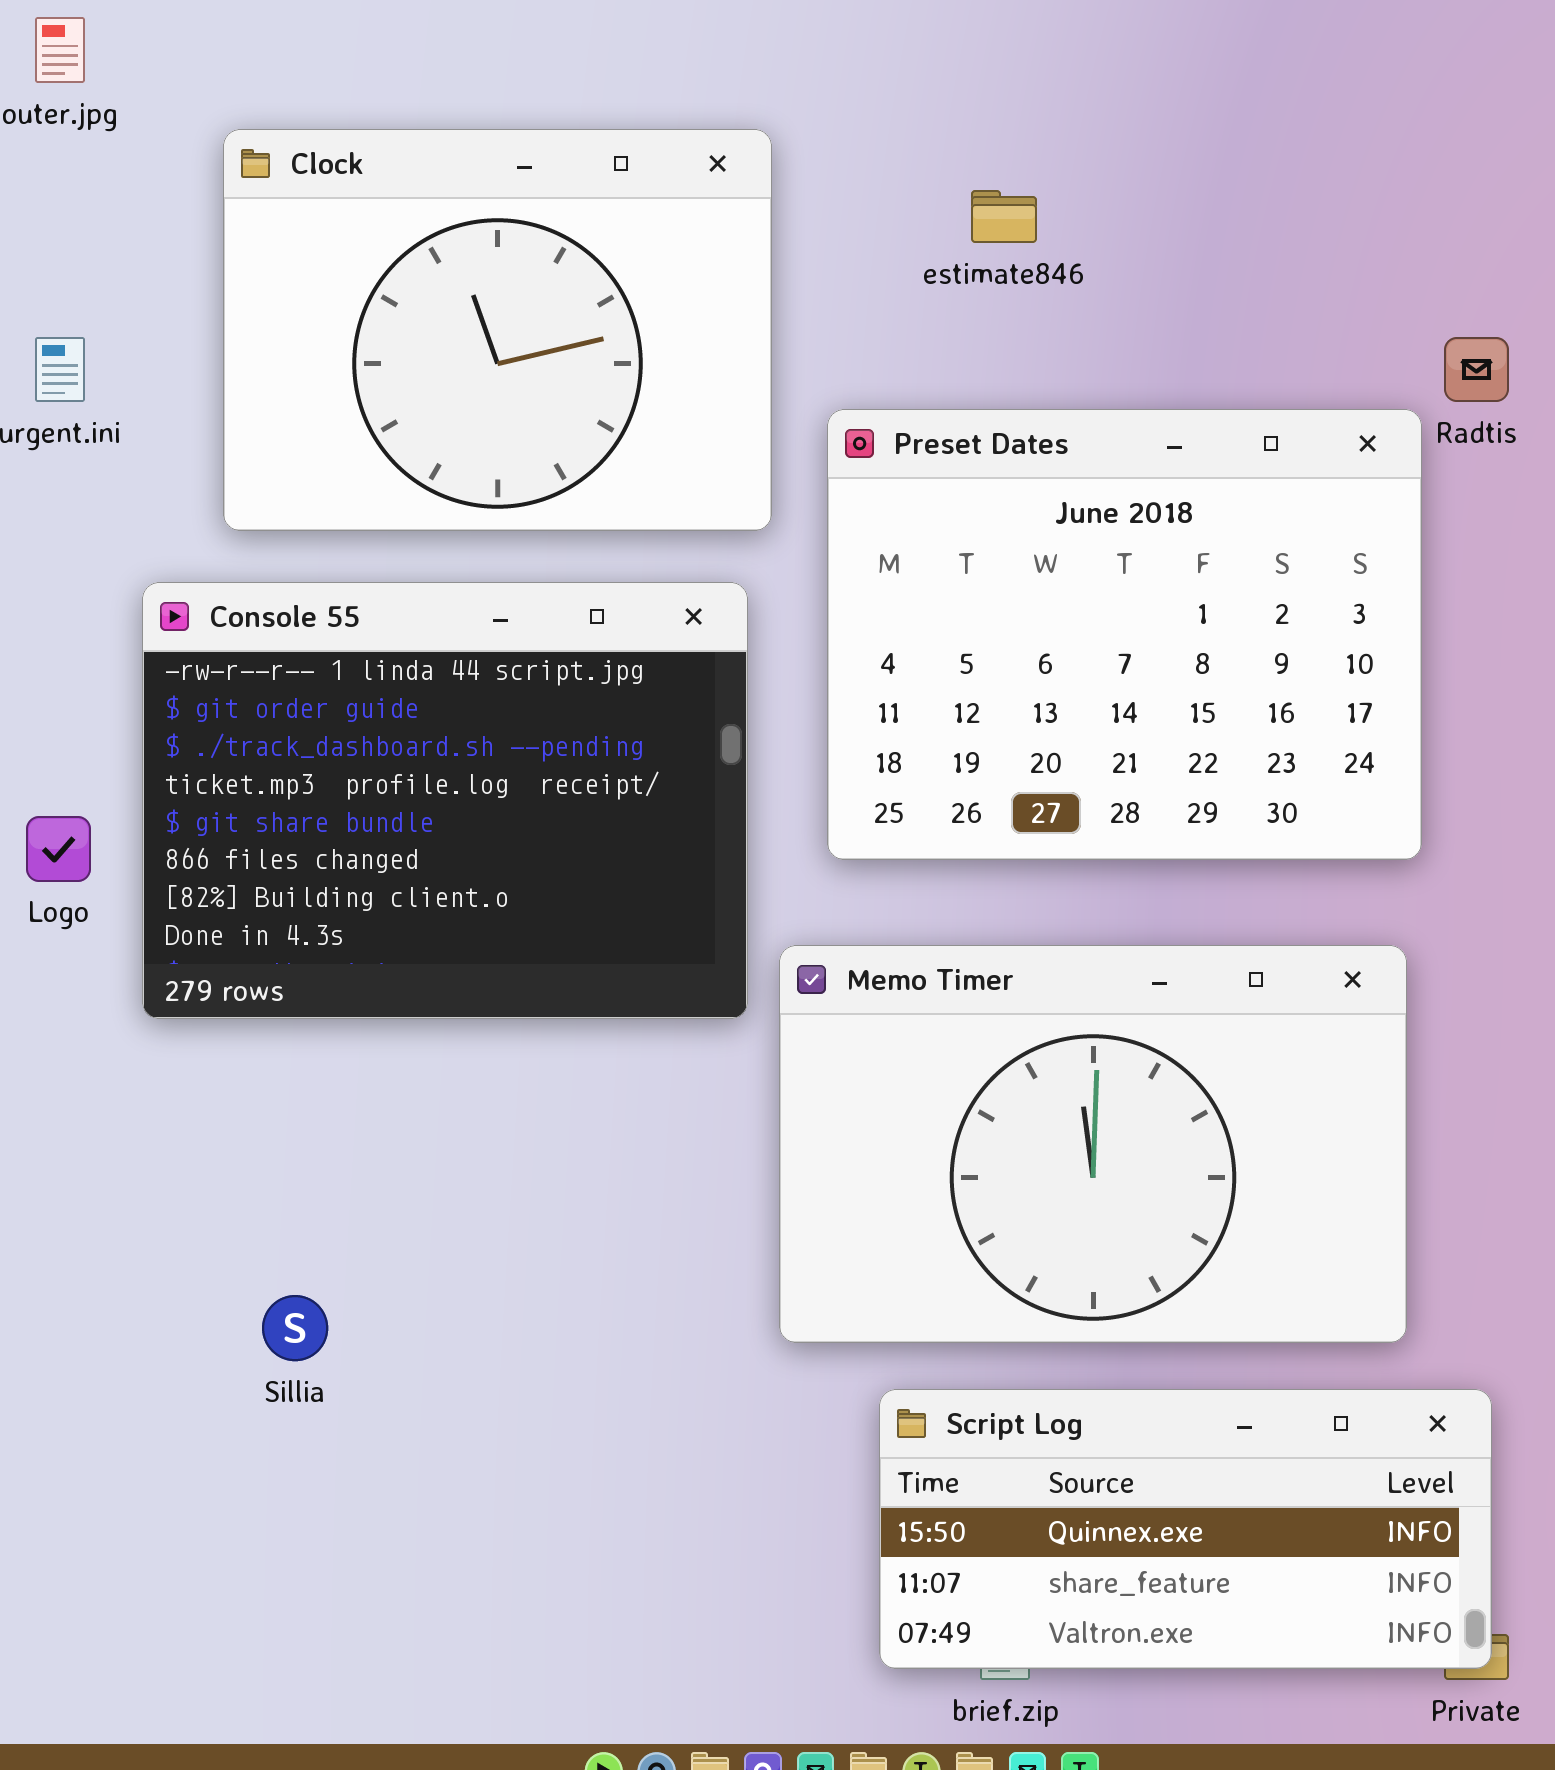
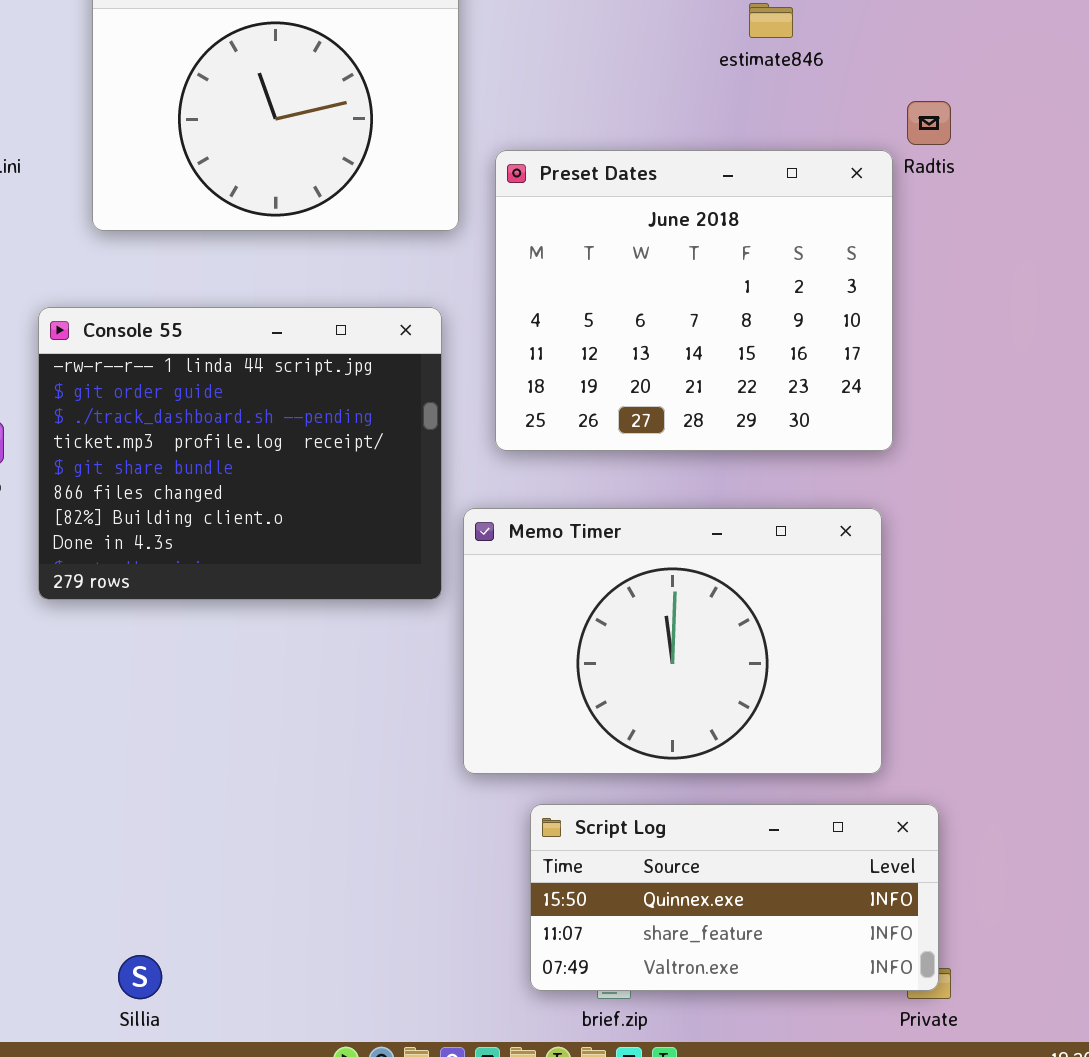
estimate846: [971,190,1037,243] -> [749,3,793,38], moved
Console 55: [142,582,748,1019] -> [38,307,442,600], moved
Sillia: [262,1295,328,1361] -> [118,955,162,999], moved

